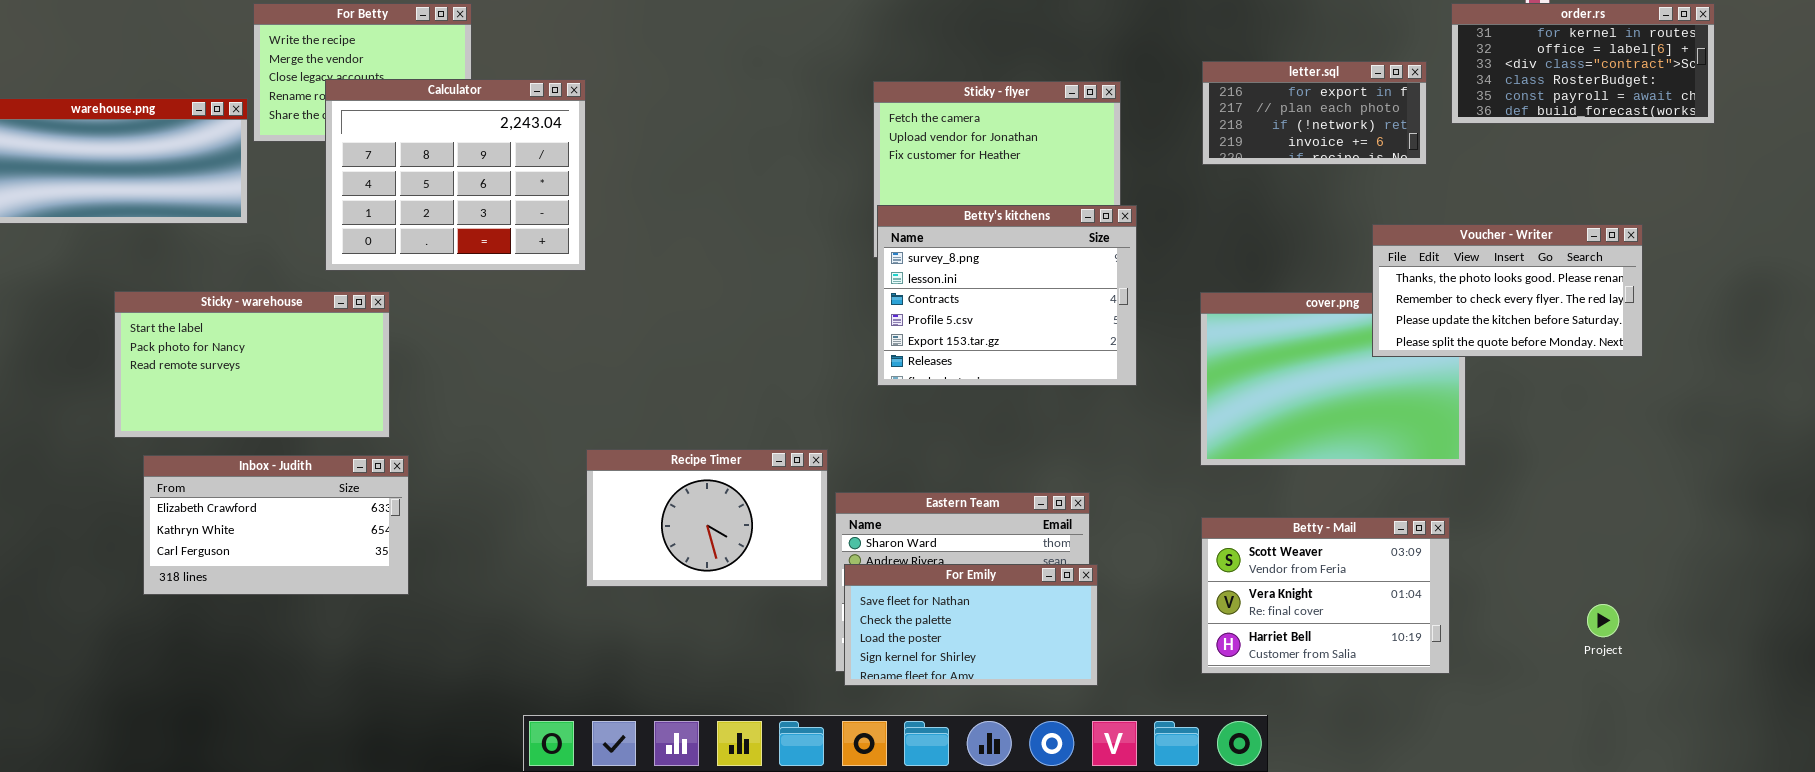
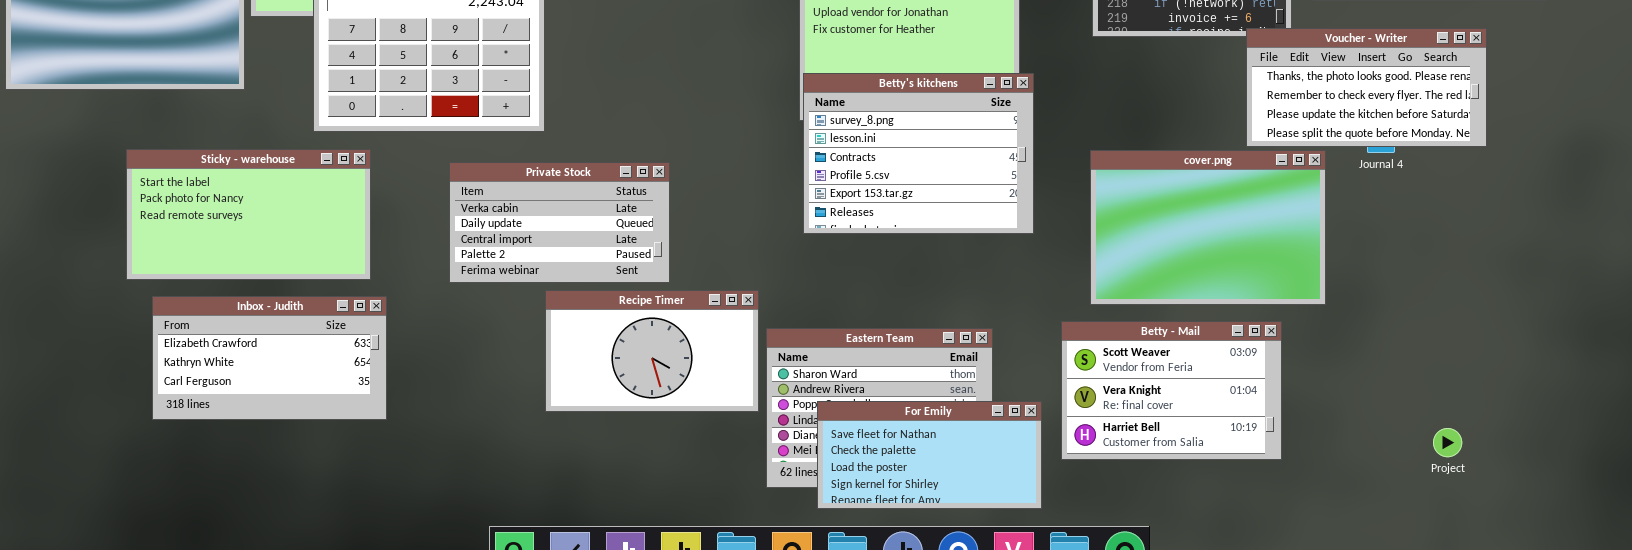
Voucher - Writer: [1372,224,1643,357] -> [1246,28,1487,147], moved
Private Stock: none -> [449,162,670,283], opened
Betty - Mail: [1201,517,1450,674] -> [1061,321,1282,460], moved
For Emily: [844,564,1098,686] -> [817,401,1042,509], moved

